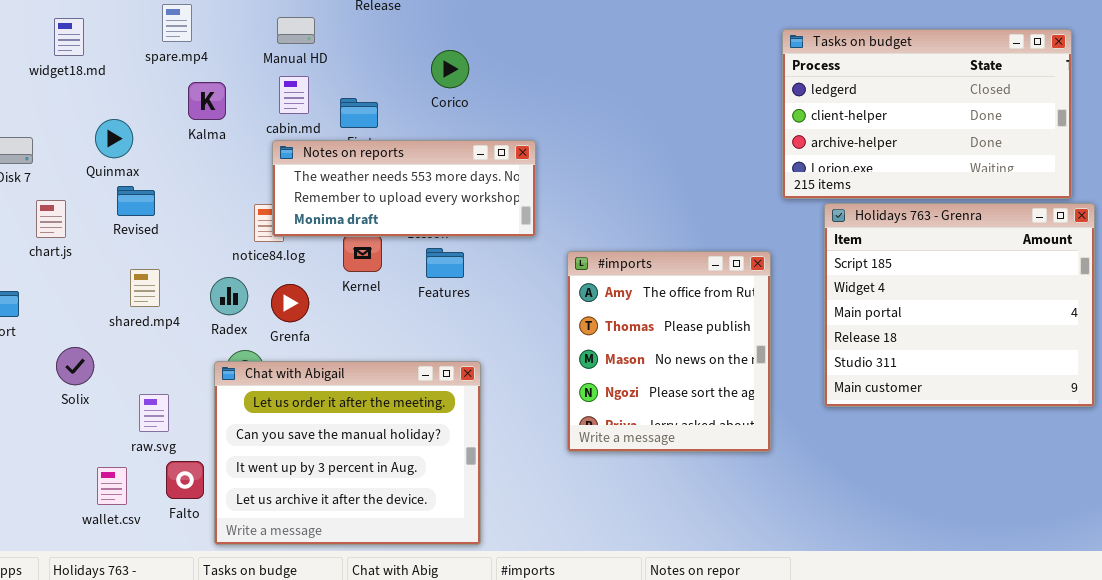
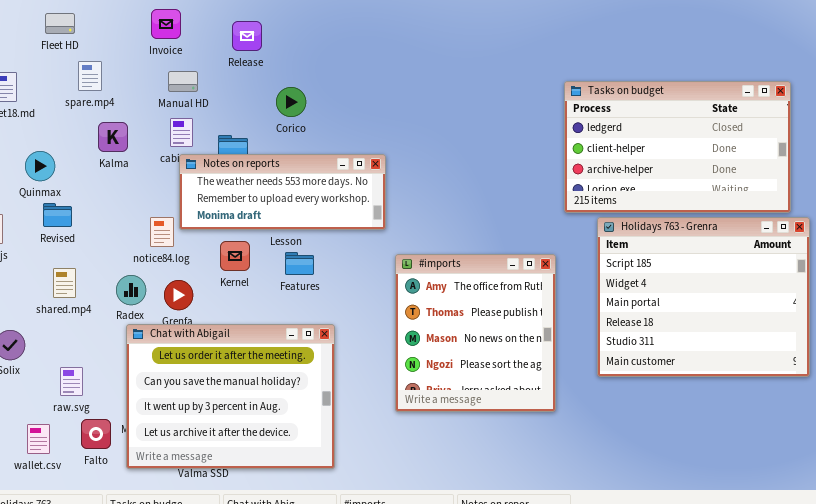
Corico: [431,50,469,88] -> [276,87,306,117], moved
Notes on reports: [272,140,536,237] -> [179,154,386,230], moved
Chat with Abigail: [214,361,481,545] -> [126,324,335,469], moved

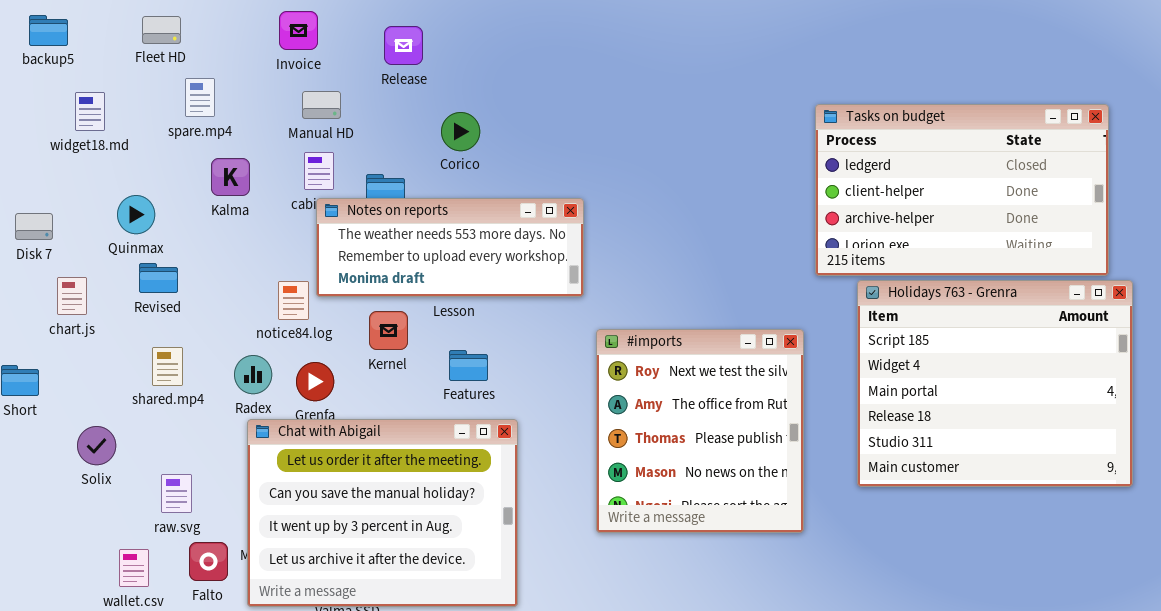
Features: [285,252,314,275] -> [449,350,488,381], moved
#imports: [395,254,556,412] -> [596,329,804,533], scrolled up 1 row

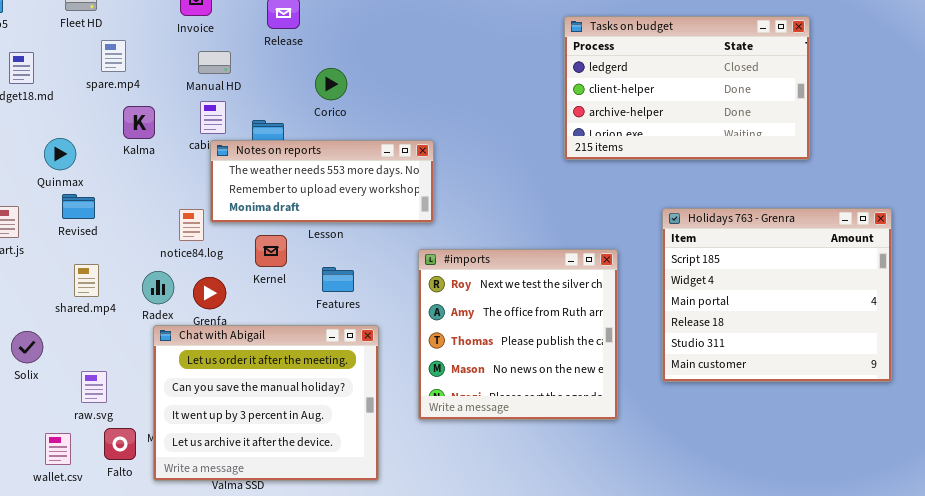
Tasks on budget: [815,104,1109,276] -> [564,16,810,160], moved
#imports: [596,329,804,533] -> [418,249,618,420], resized

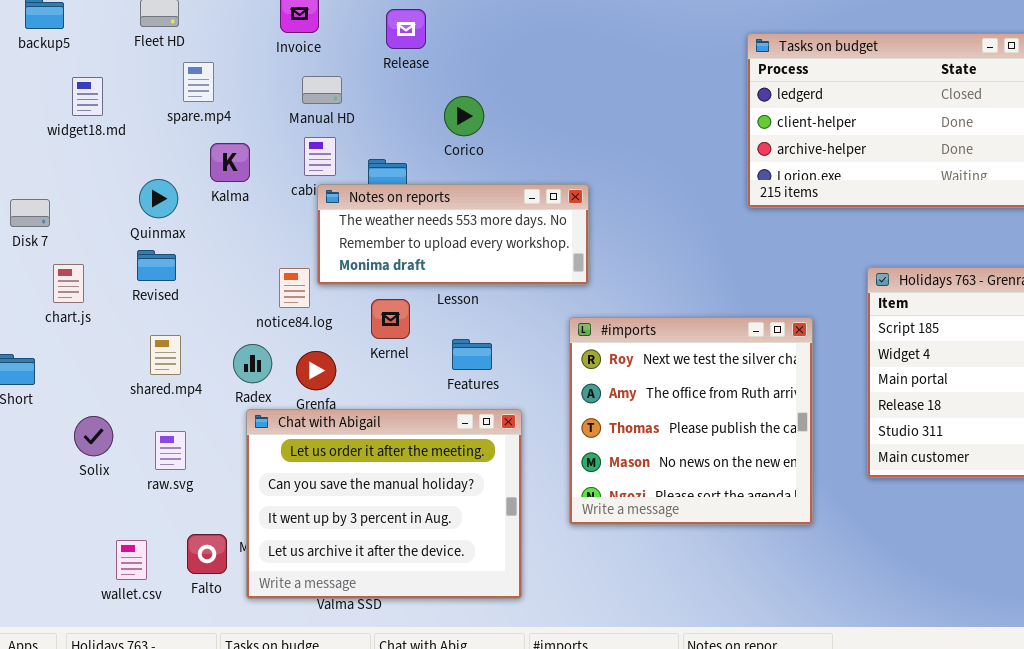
Quinmax: [44,138,76,170] -> [139,179,178,218], moved
raw.svg: [81,371,107,403] -> [155,431,186,470], moved

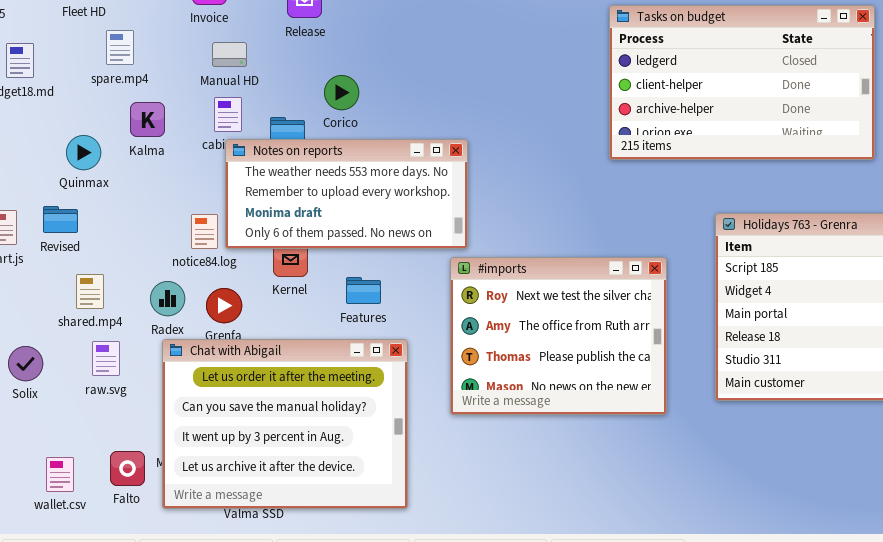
Corico: [444,96,484,136] -> [324,75,359,110], moved
Notes on reports: [317,184,589,285] -> [225,139,468,249], resized
Revised: [137,250,176,281] -> [43,206,78,233], moved
#imports: [569,317,813,525] -> [450,257,667,415], resized
raw.svg: [155,431,186,470] -> [92,341,120,376], moved

